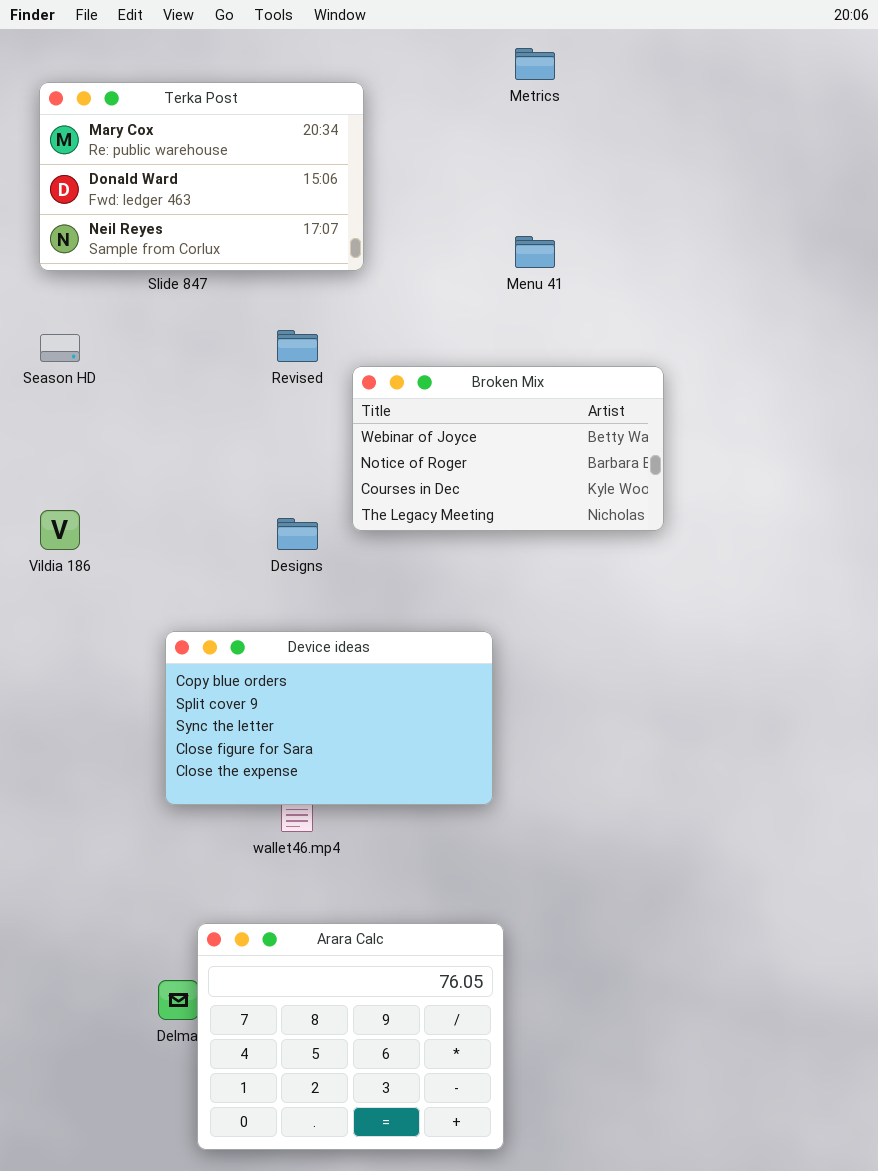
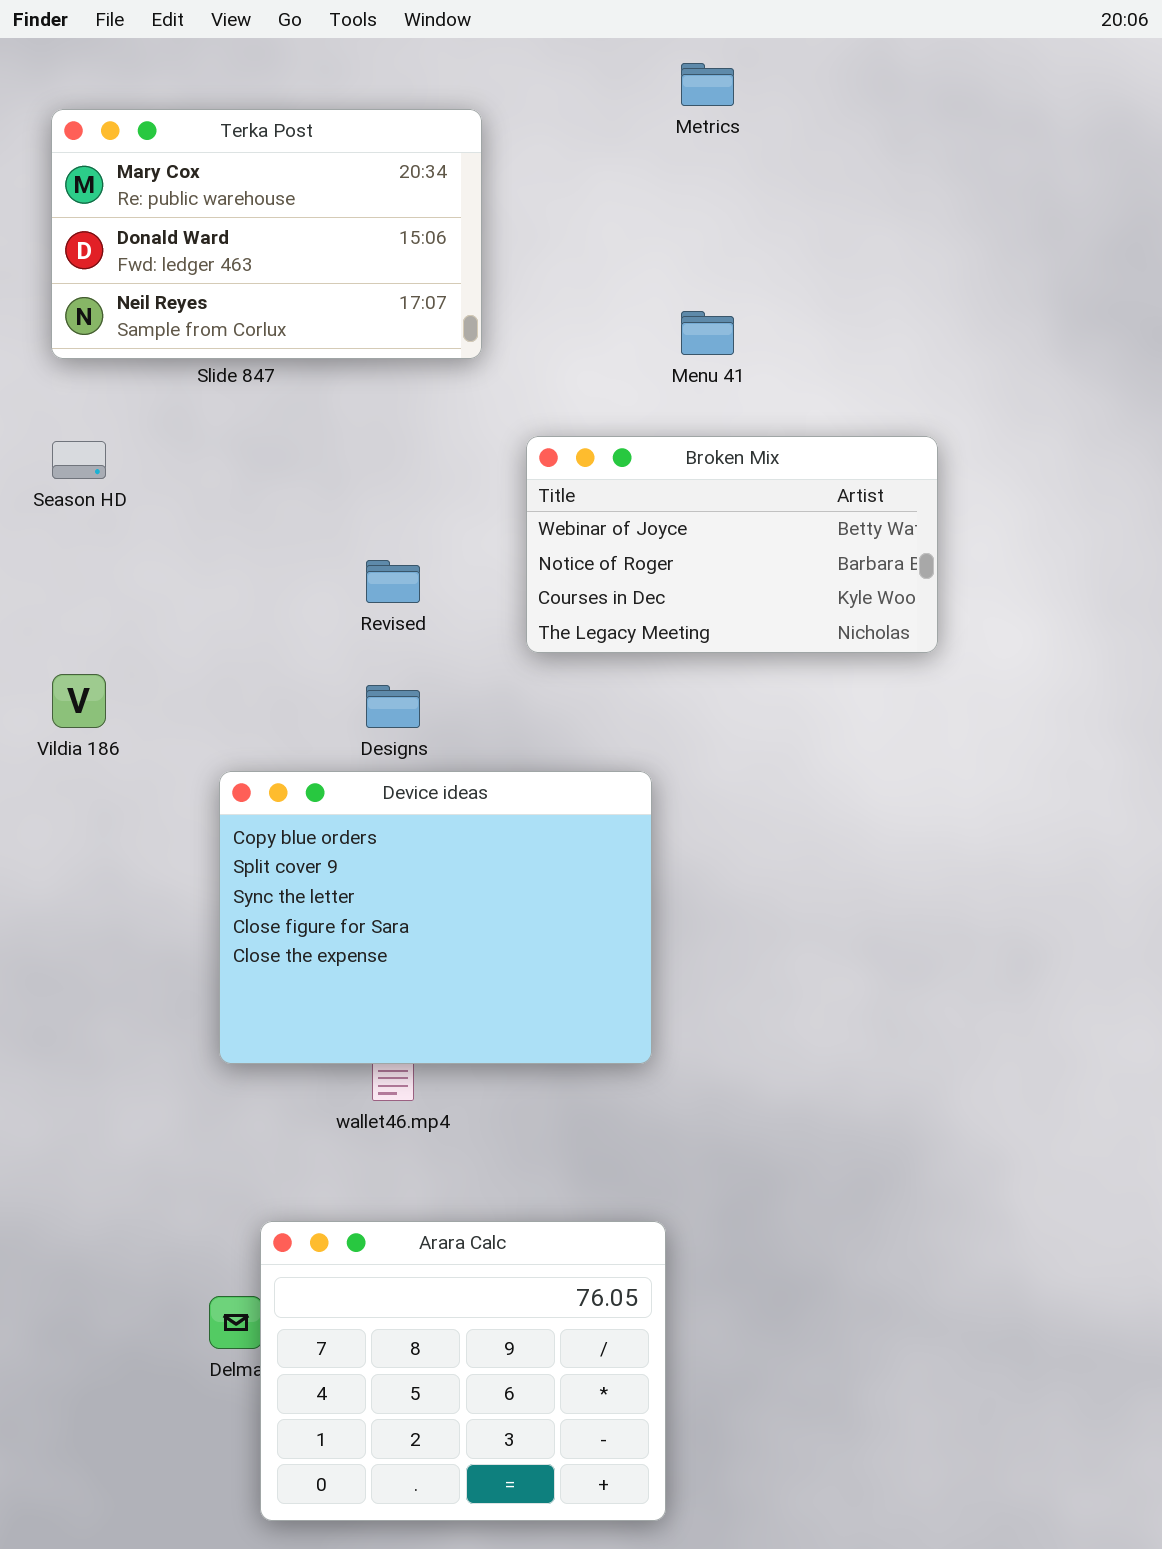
Revised: [277,330,318,362] -> [366,560,420,603], moved
Broken Mix: [352,366,664,531] -> [526,436,938,653], moved
Device ideas: [165,631,493,805] -> [219,771,652,1064], resized

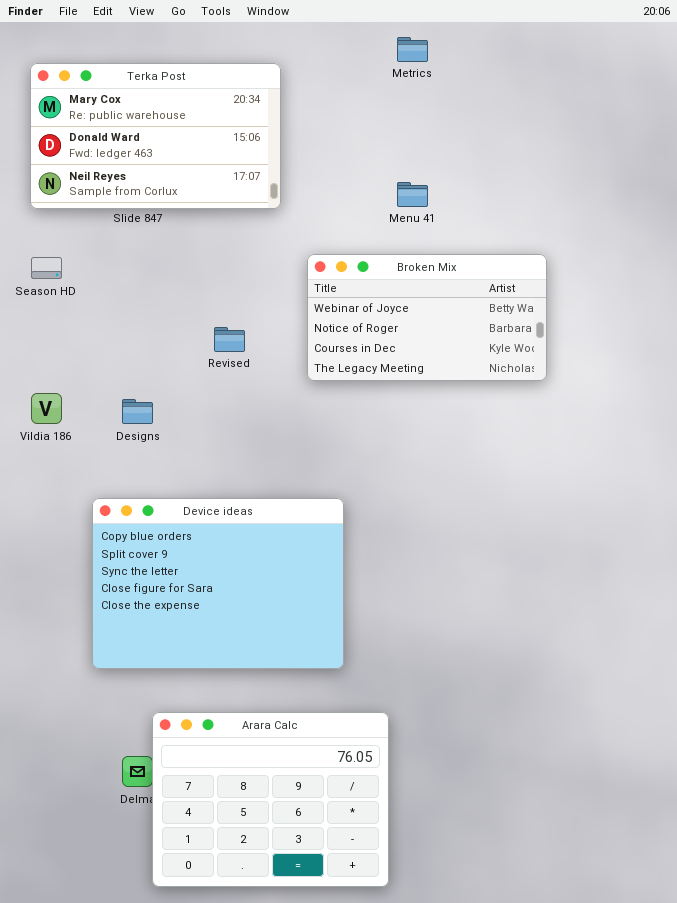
Designs: [366,685,420,728] -> [122,399,153,424], moved
Device ideas: [219,771,652,1064] -> [92,498,344,669], moved

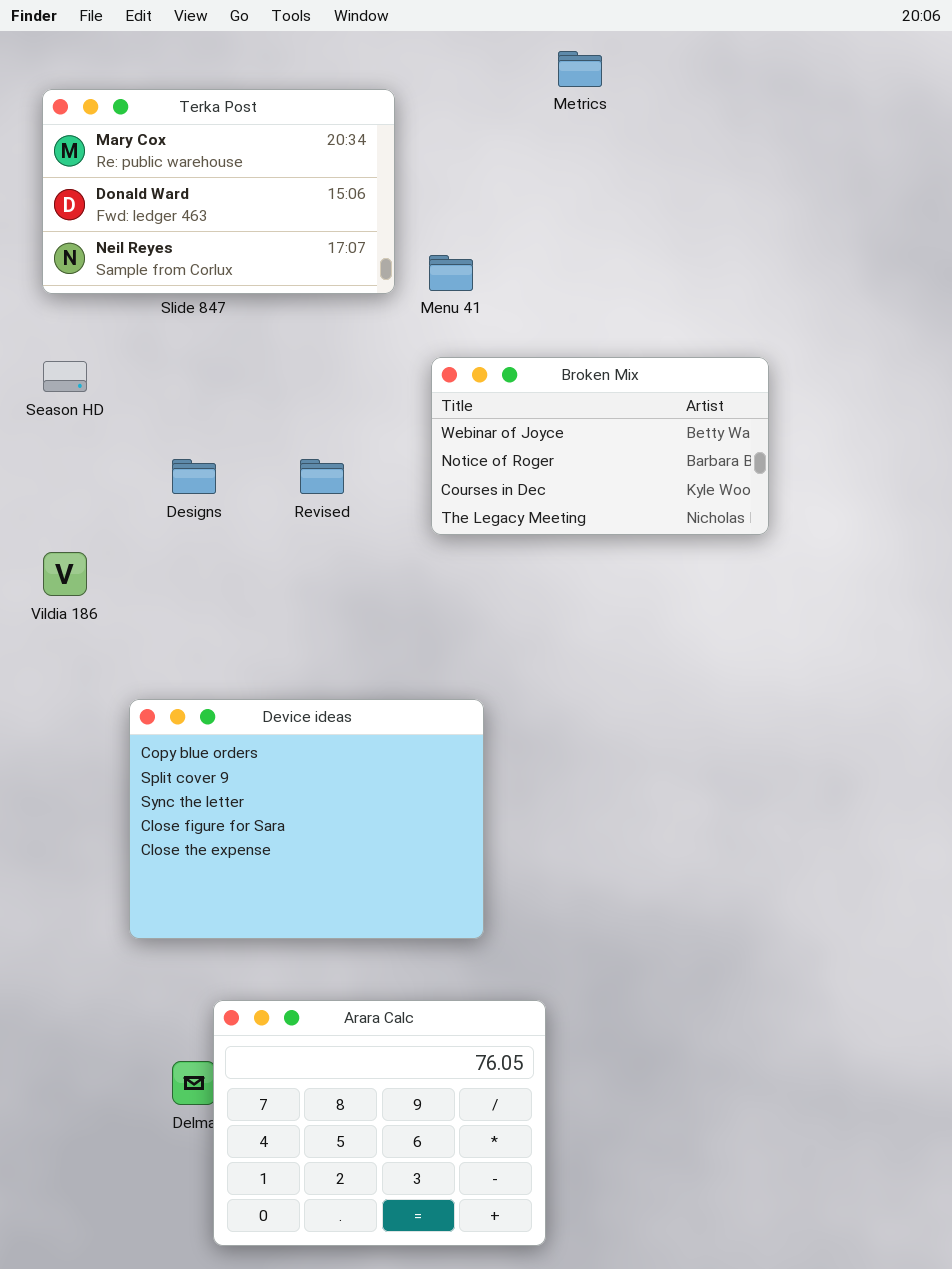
Menu 41: [397,182,428,207] -> [429,255,473,291], moved
Designs: [122,399,153,424] -> [172,459,216,494], moved

